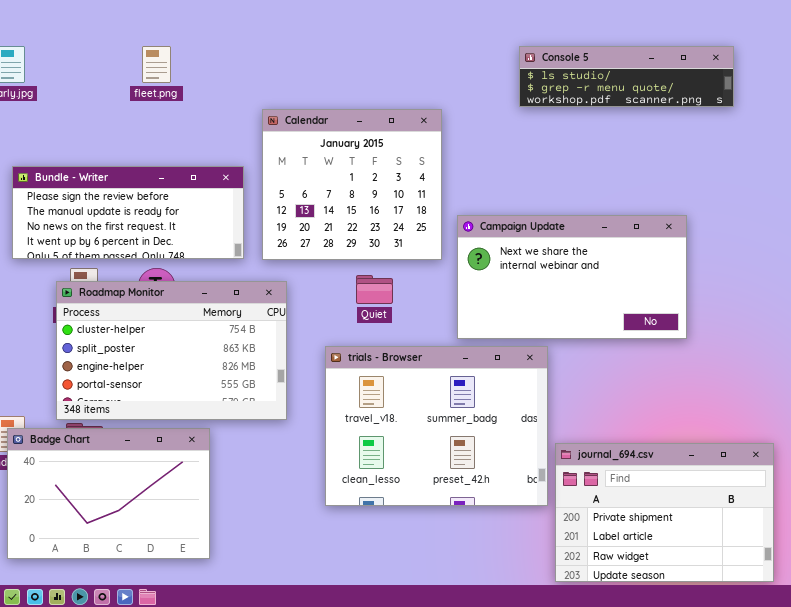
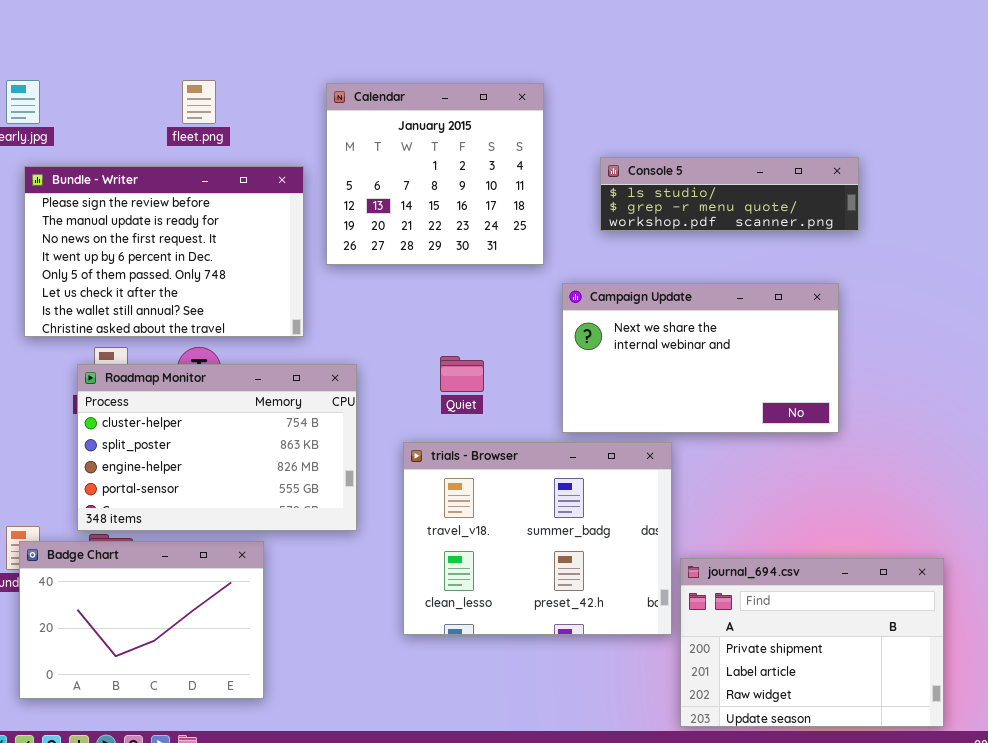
Console 5: [519,46,734,107] -> [600,157,859,231], moved
Calendar: [262,109,442,260] -> [326,83,544,265], moved
Bundle - Writer: [12,166,244,259] -> [24,166,304,337], resized

